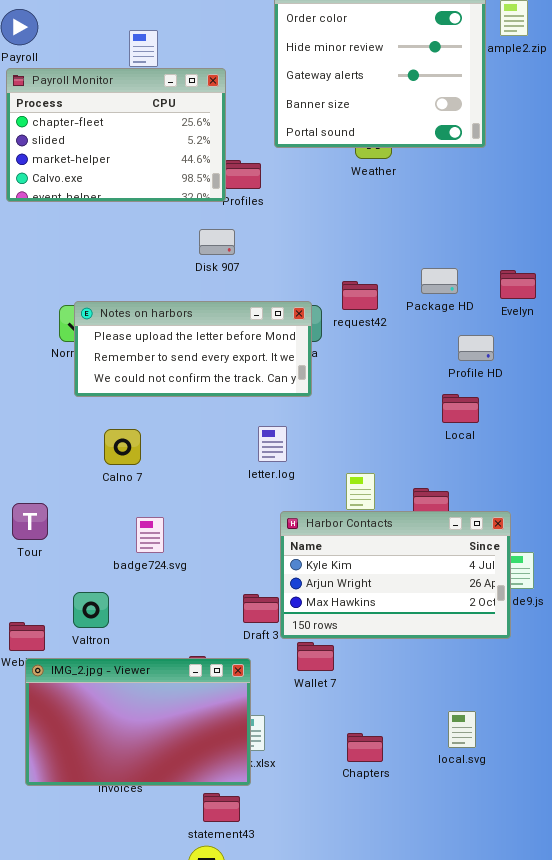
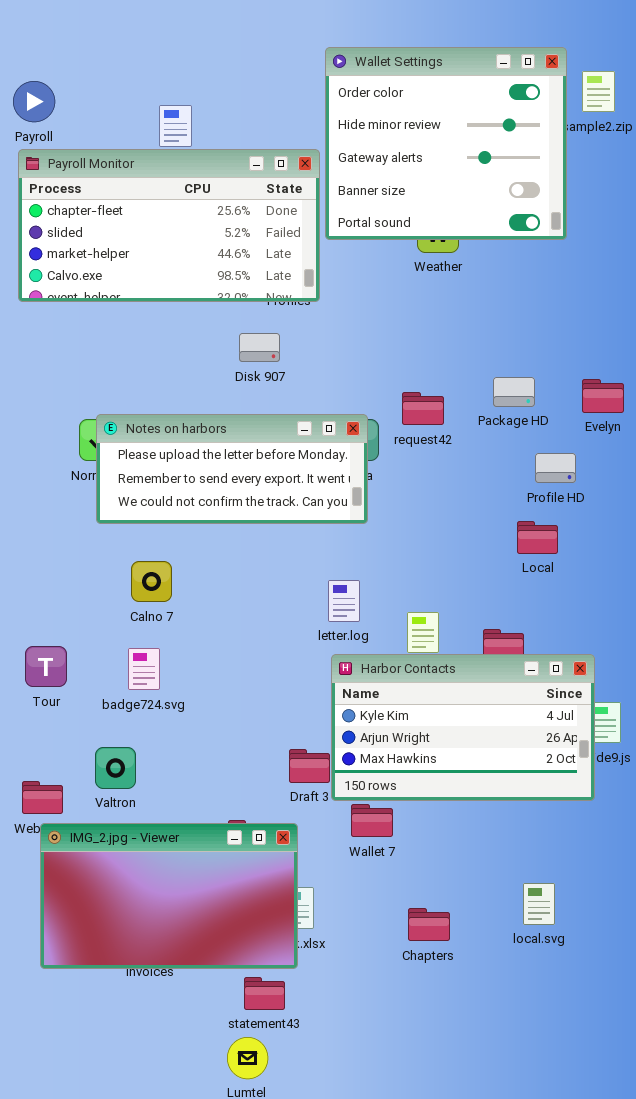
Payroll Monitor: [6,68,226,202] -> [18,149,320,302], resized
letter.log: [258,426,287,462] -> [328,580,360,622], moved
badge724.svg: [136,517,164,553] -> [128,648,160,690], moved

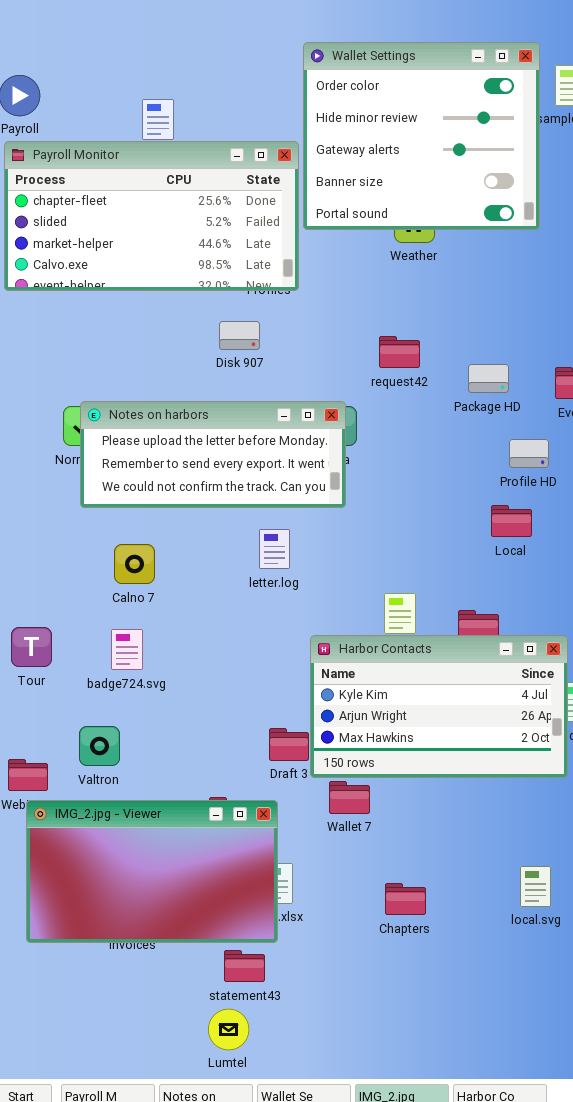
request42: [402,392,444,425] -> [379,336,420,368], moved
letter.log: [328,580,360,622] -> [259,529,290,569], moved
local.svg: [523,883,555,925] -> [520,866,551,907], moved

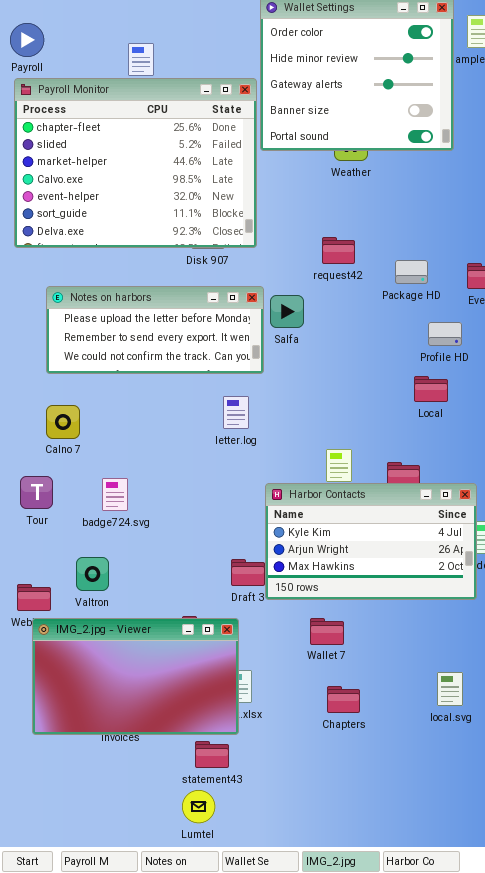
Payroll Monitor: [4,141,299,291] -> [14,78,257,248], resized
Notes on harbors: [80,401,346,508] -> [46,286,264,374], moved
Calno 7: [114,544,155,584] -> [46,405,80,439], moved
Wallet 7: [329,781,370,814] -> [310,618,344,645], moved

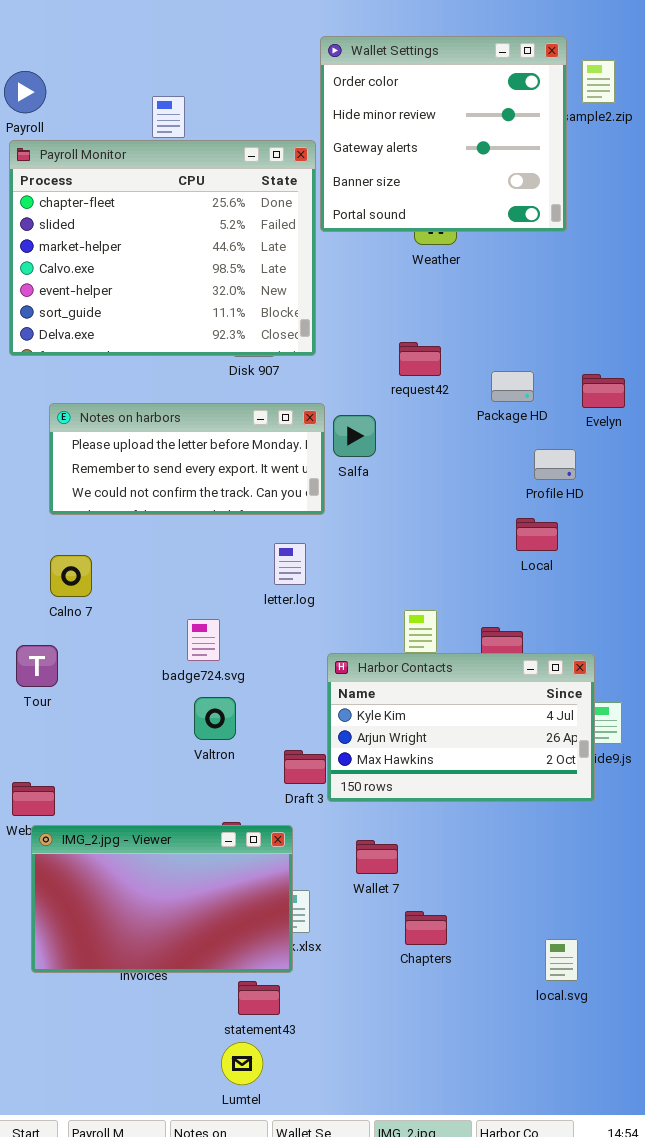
badge724.svg: [102,478,128,511] -> [187,619,220,661], moved
Valtron: [76,557,109,591] -> [194,697,236,740], moved
Wallet 7: [310,618,344,645] -> [356,840,398,874], moved
local.svg: [437,672,463,706] -> [545,939,578,981], moved

